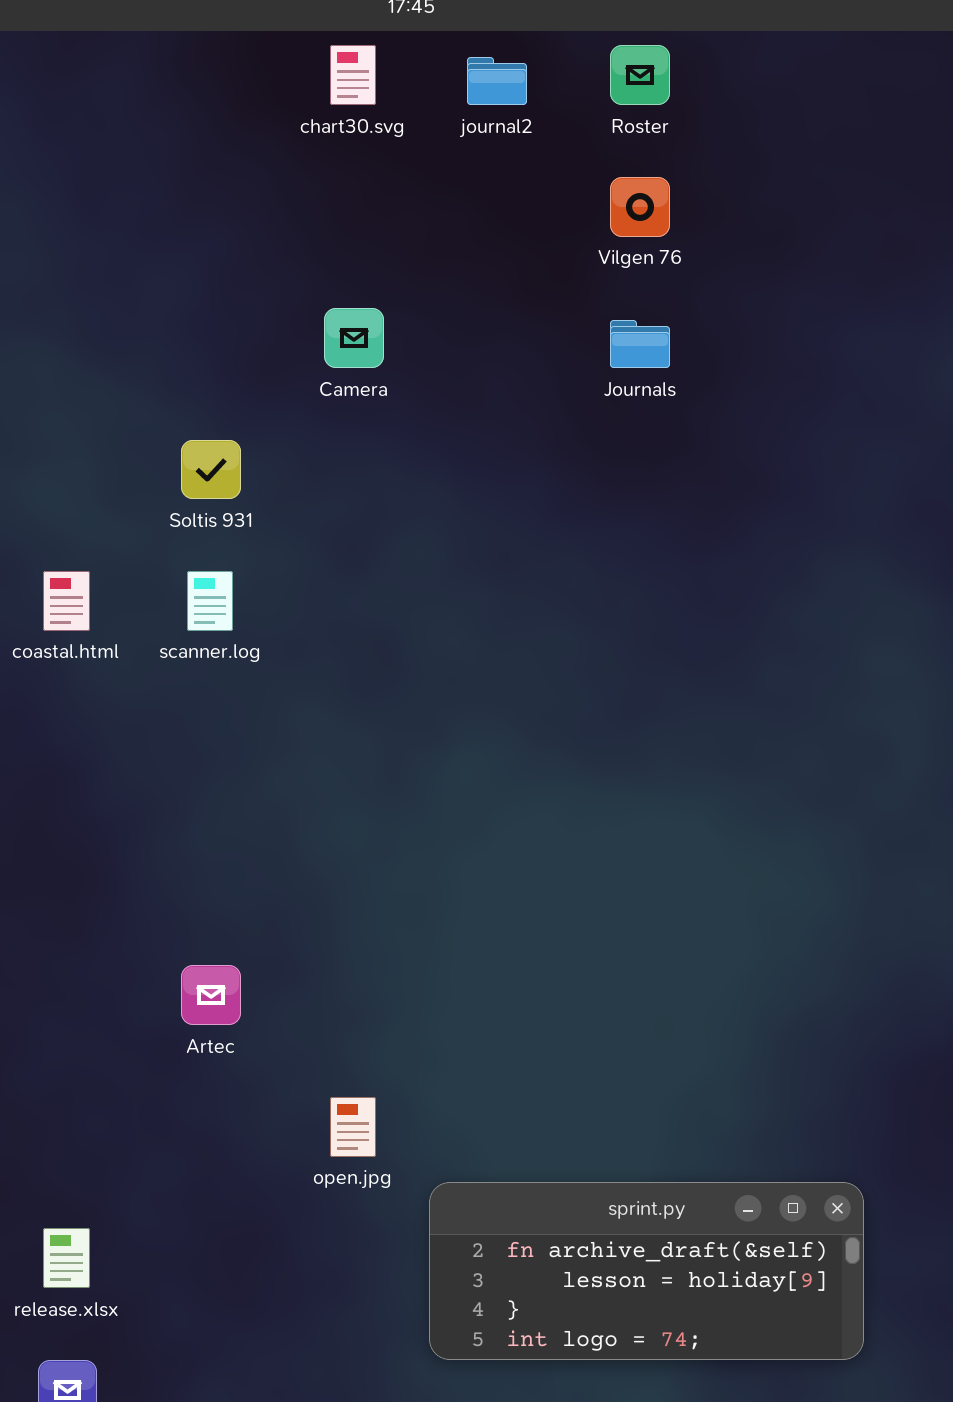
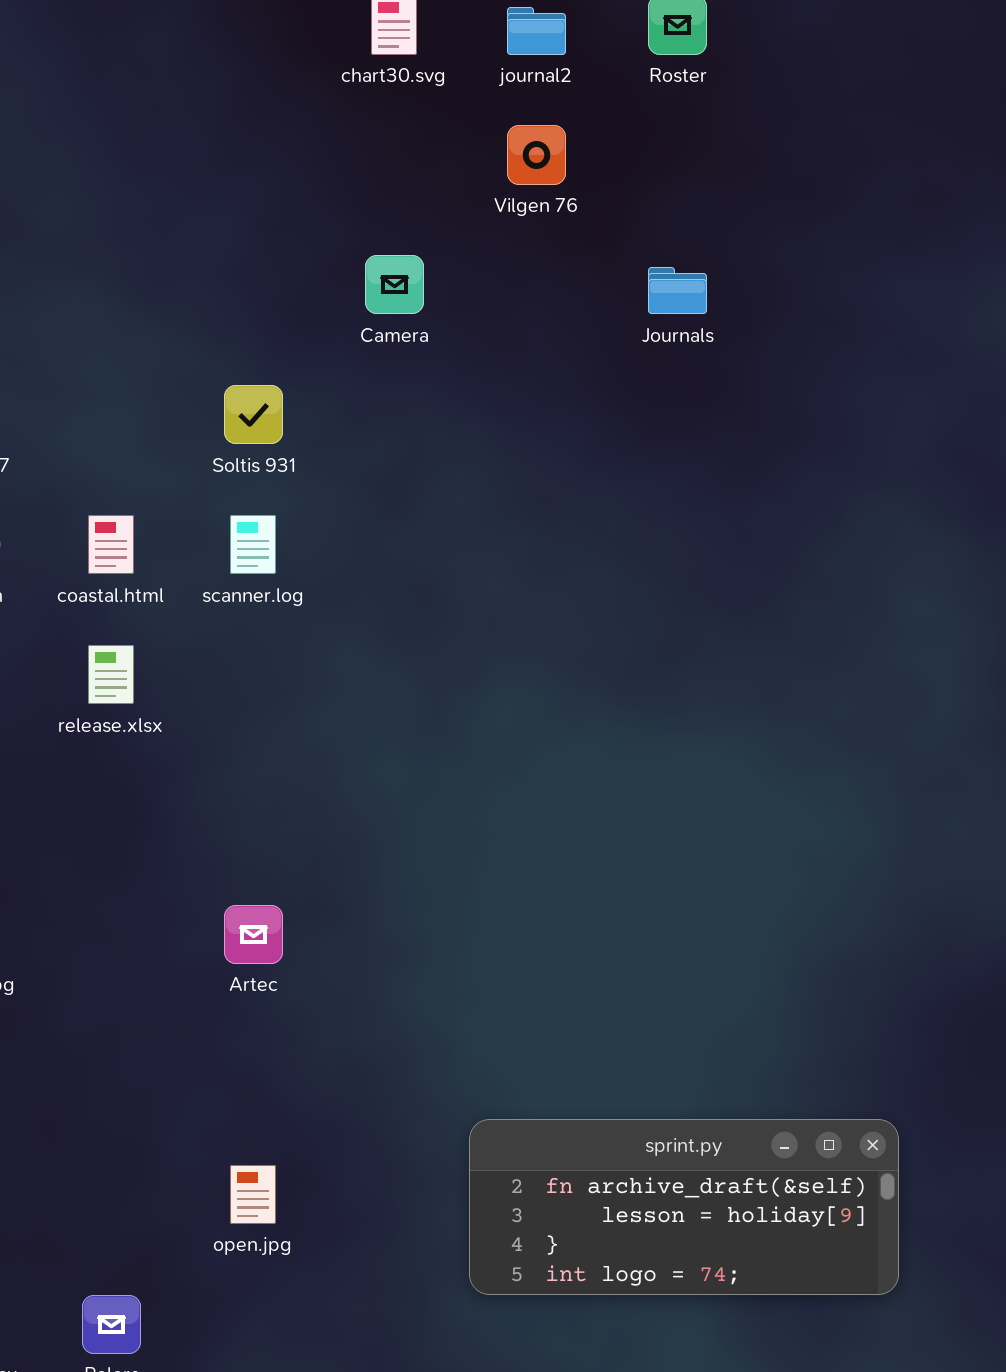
Vilgen 76: [610,177,670,237] -> [507,125,566,185], moved
open.jpg: [330,1097,376,1157] -> [230,1165,276,1224], moved
release.xlsx: [43,1228,90,1288] -> [88,645,134,704], moved

